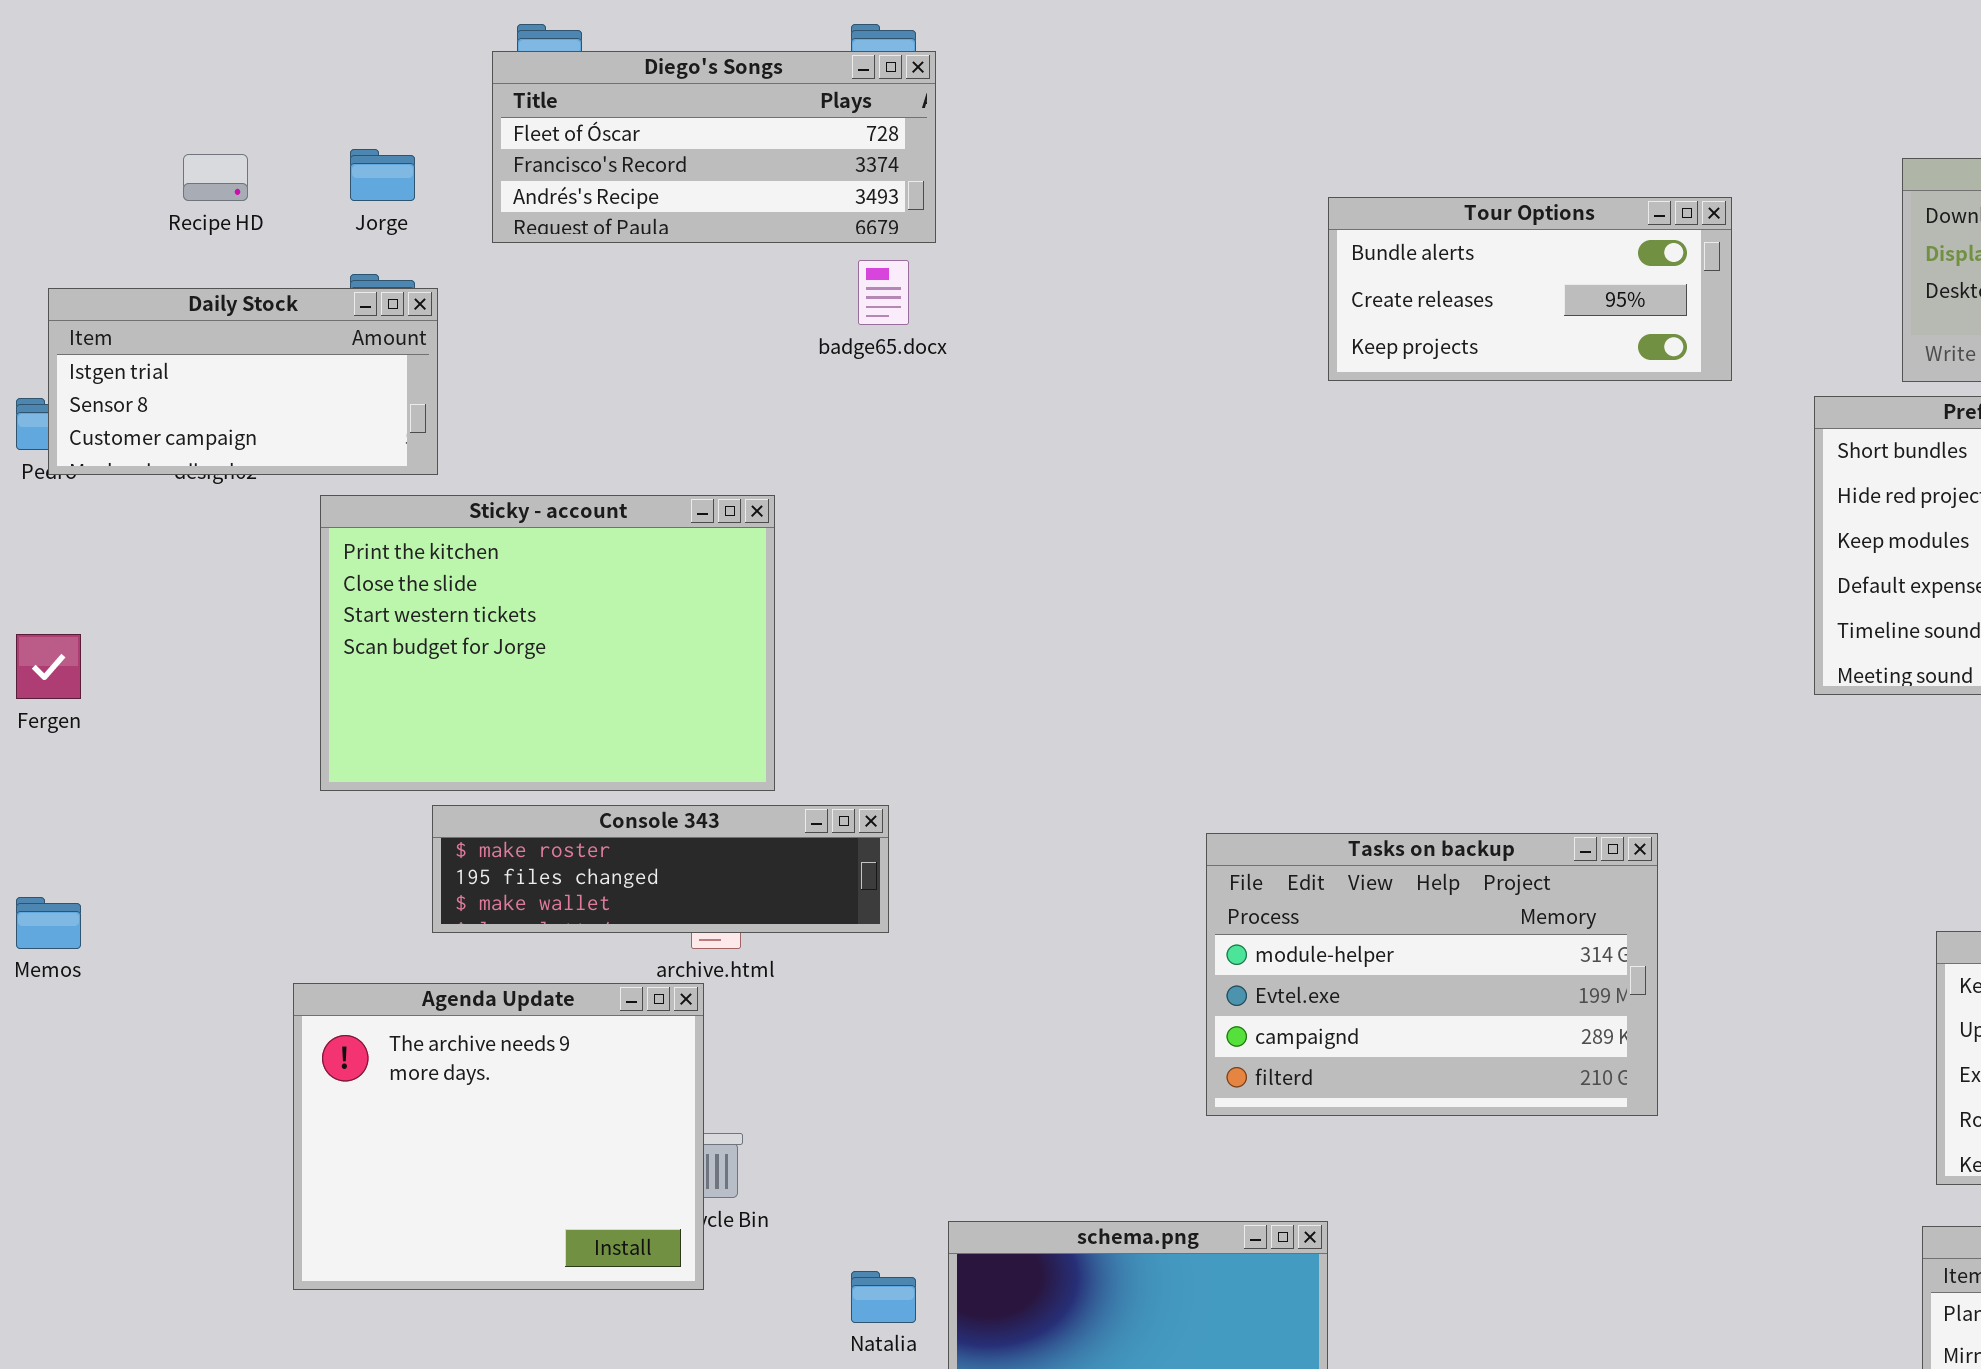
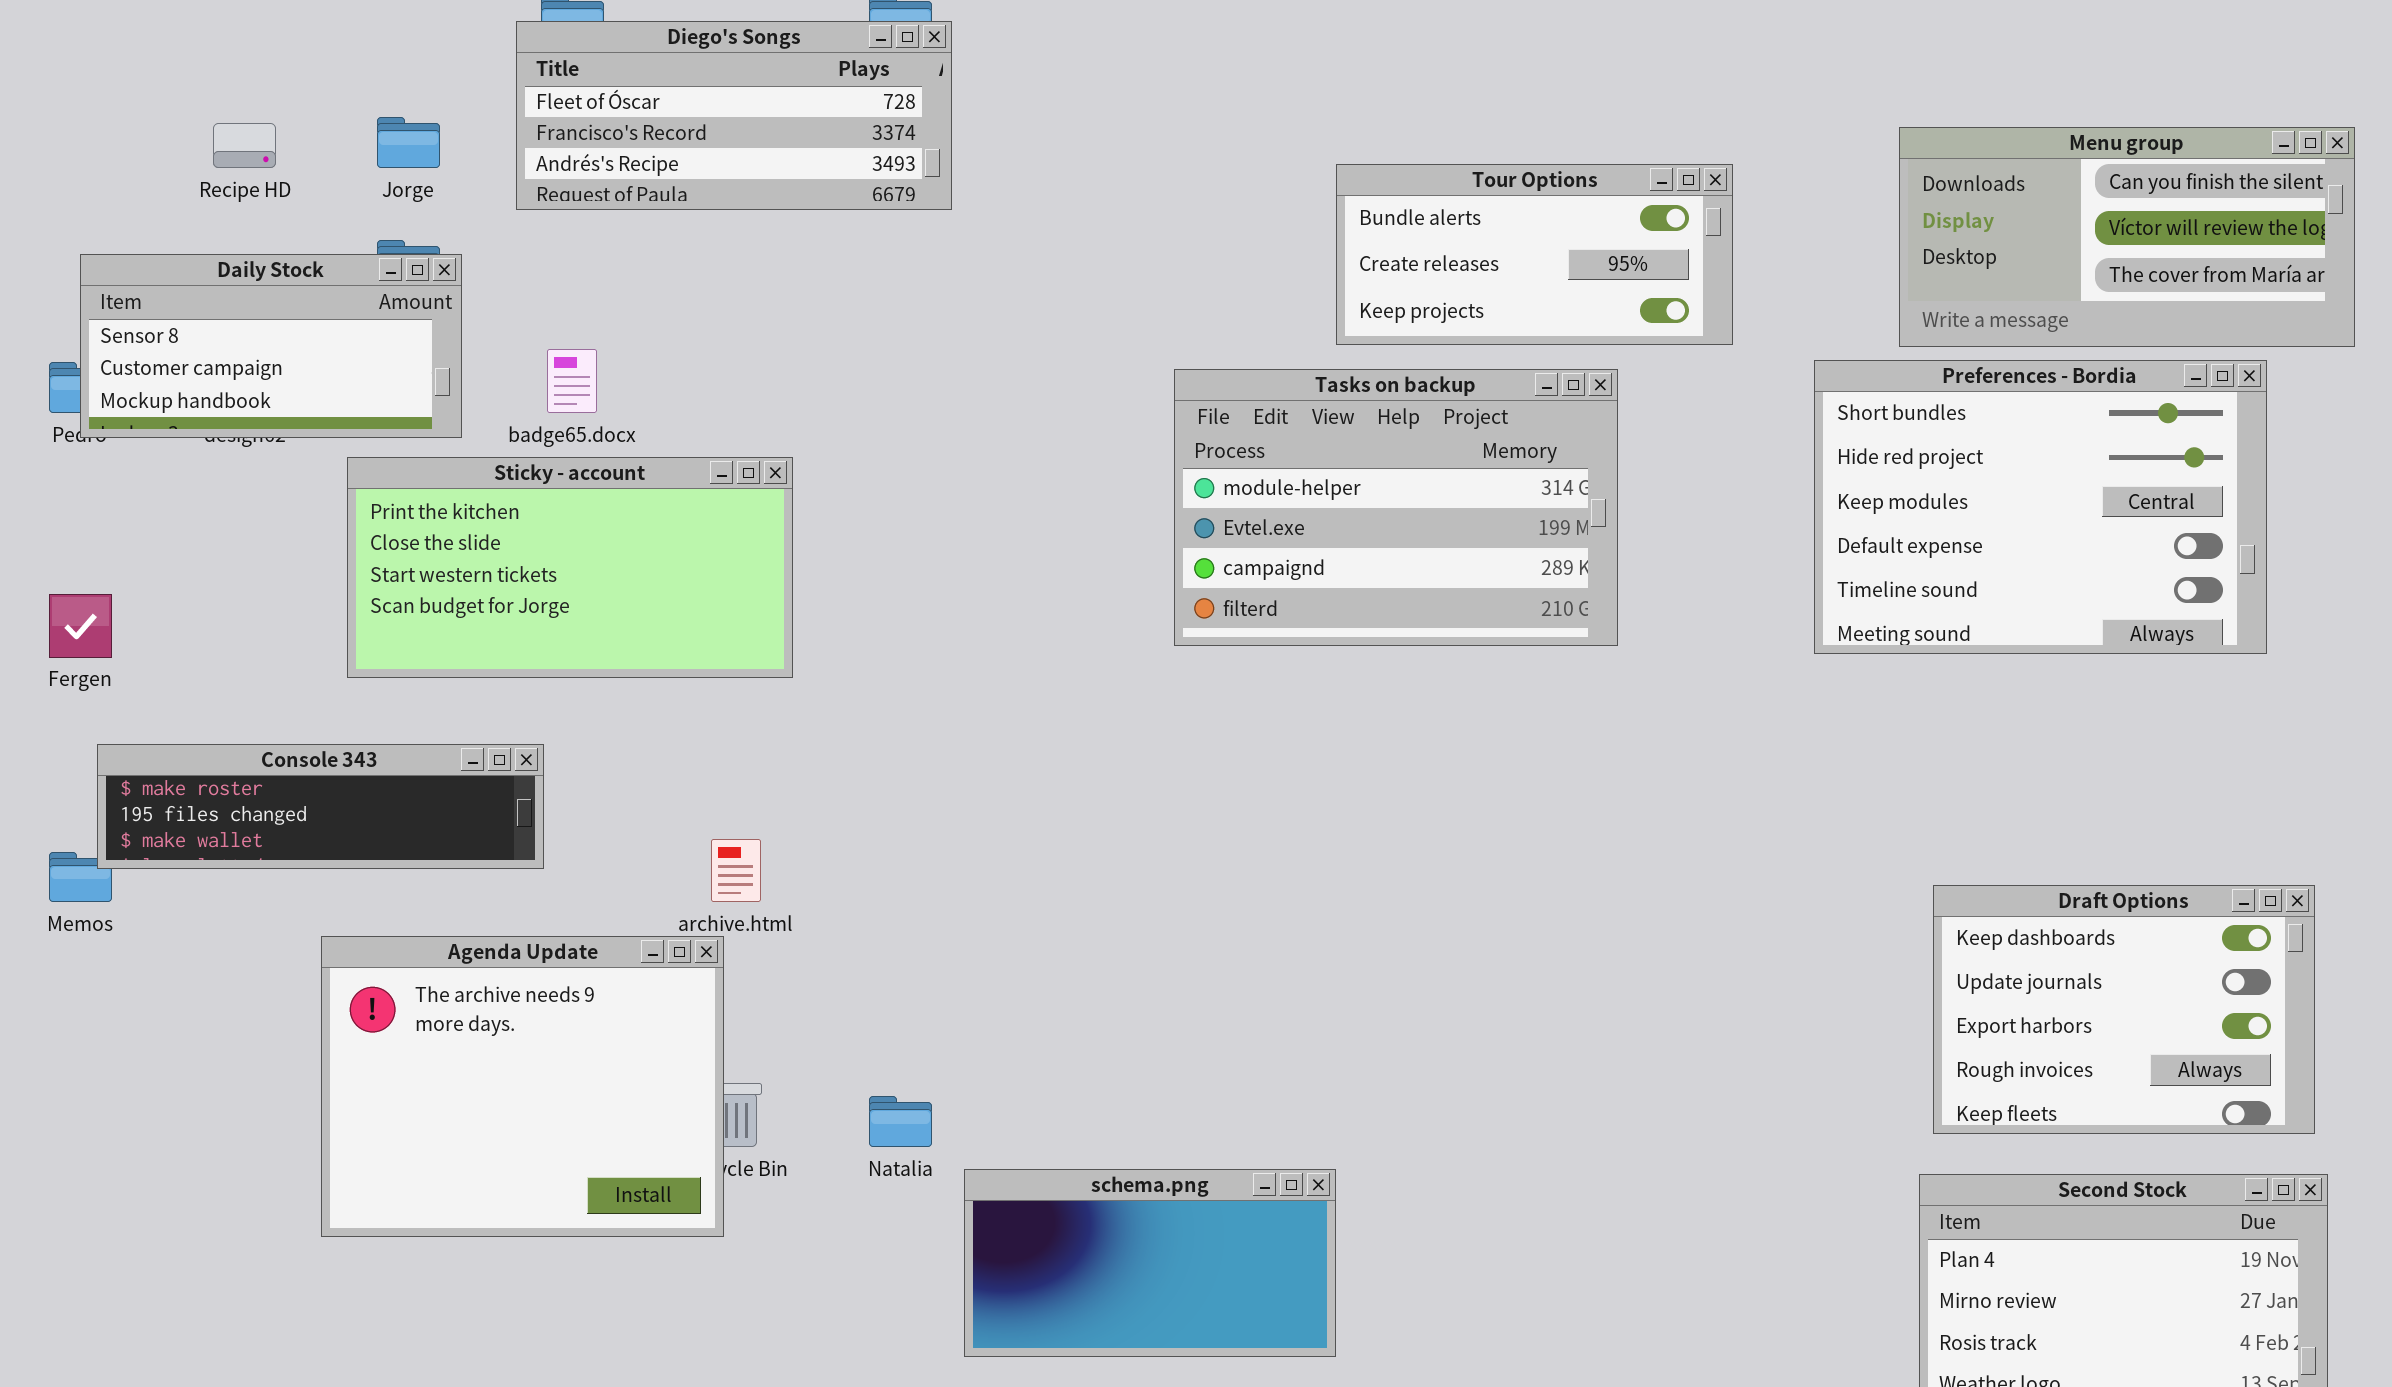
badge65.docx: [858,260,909,325] -> [547,349,597,413], moved
Daily Stock: [48,288,438,475] -> [80,254,462,438], scrolled down 1 row
Sticky - account: [320,495,775,791] -> [347,457,793,678], resized
Console 343: [432,805,889,933] -> [97,744,544,869], moved
Tasks on backup: [1206,833,1658,1116] -> [1174,369,1618,646], moved
Natalia: [851,1271,916,1323] -> [869,1096,932,1147], moved

